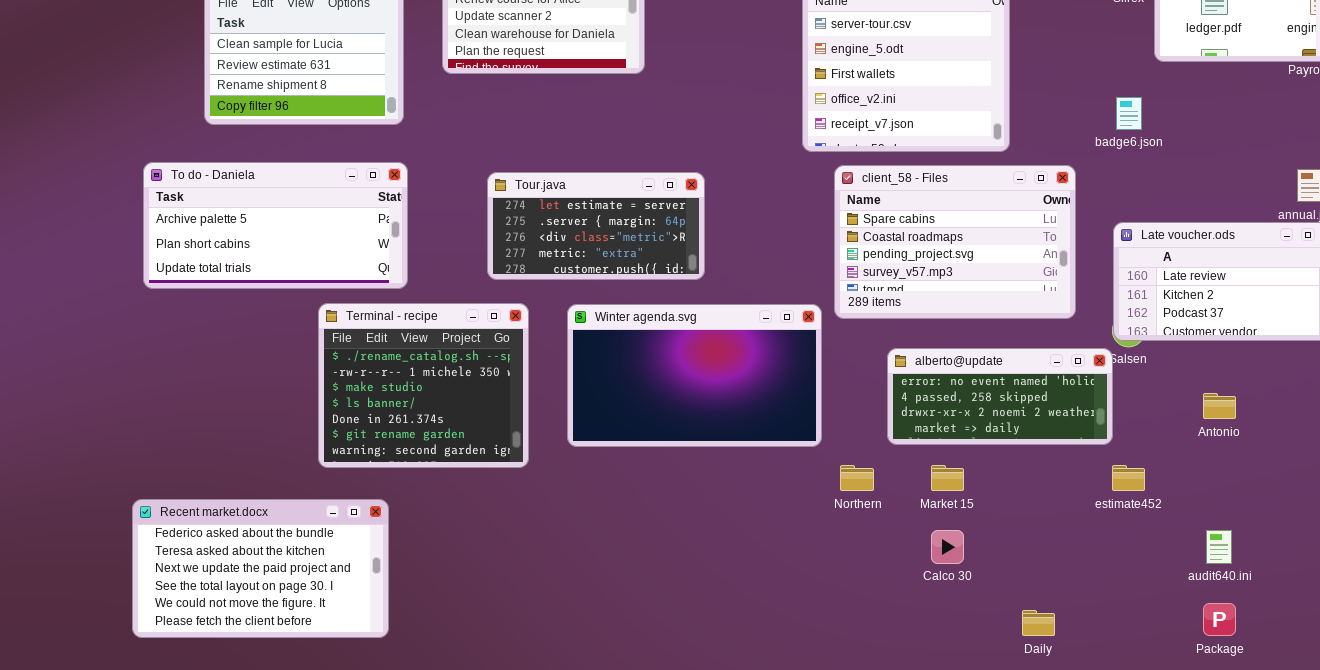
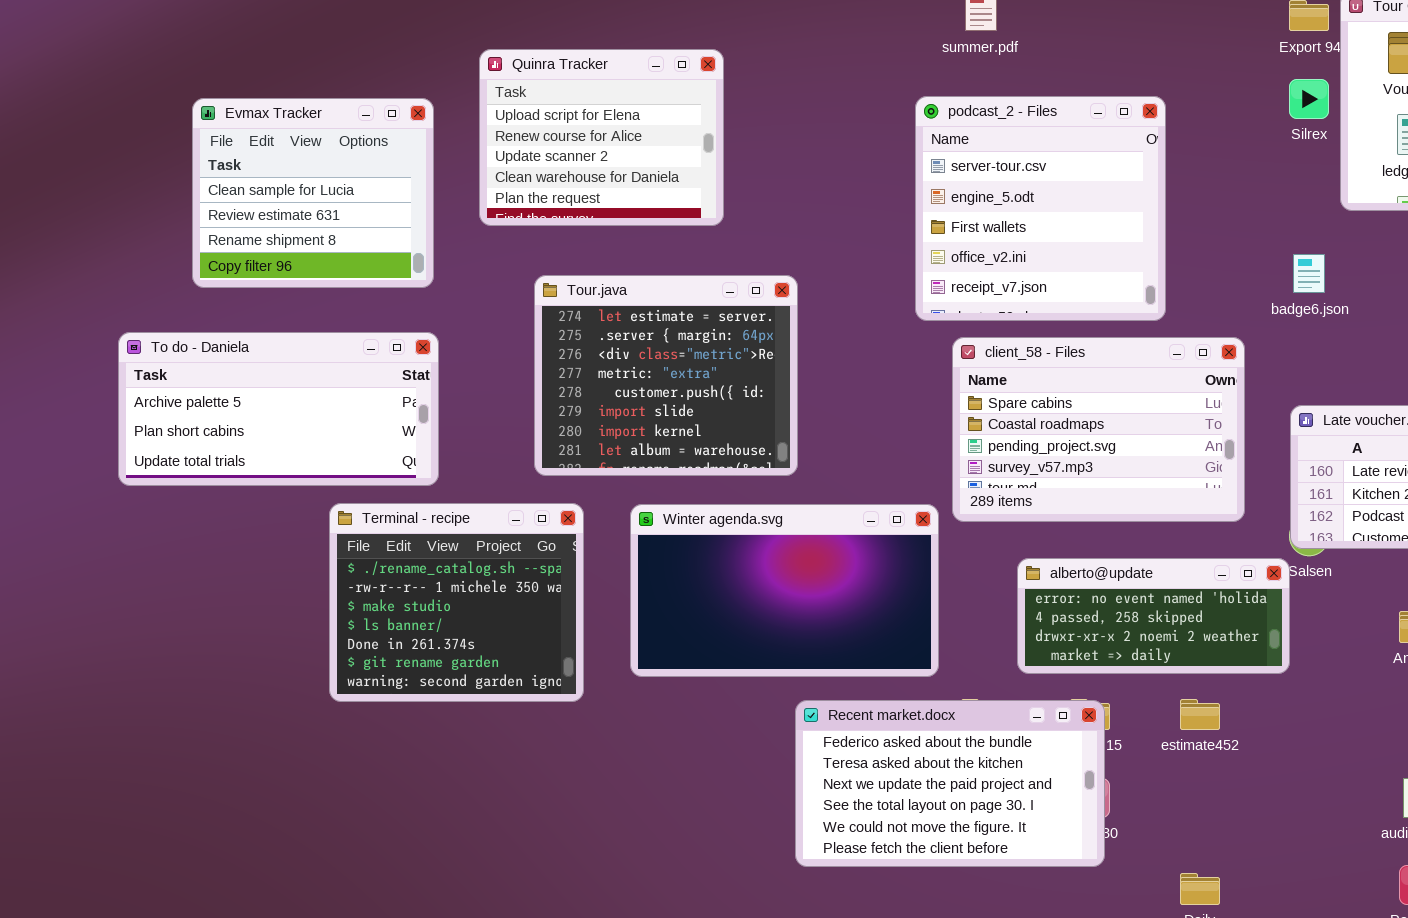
Tour.java: [487,172,705,280] -> [534,275,798,476], resized
estimate452: [1112,465,1145,491] -> [1180,699,1220,730], moved
Recent market.docx: [132,499,389,638] -> [795,700,1105,867], moved

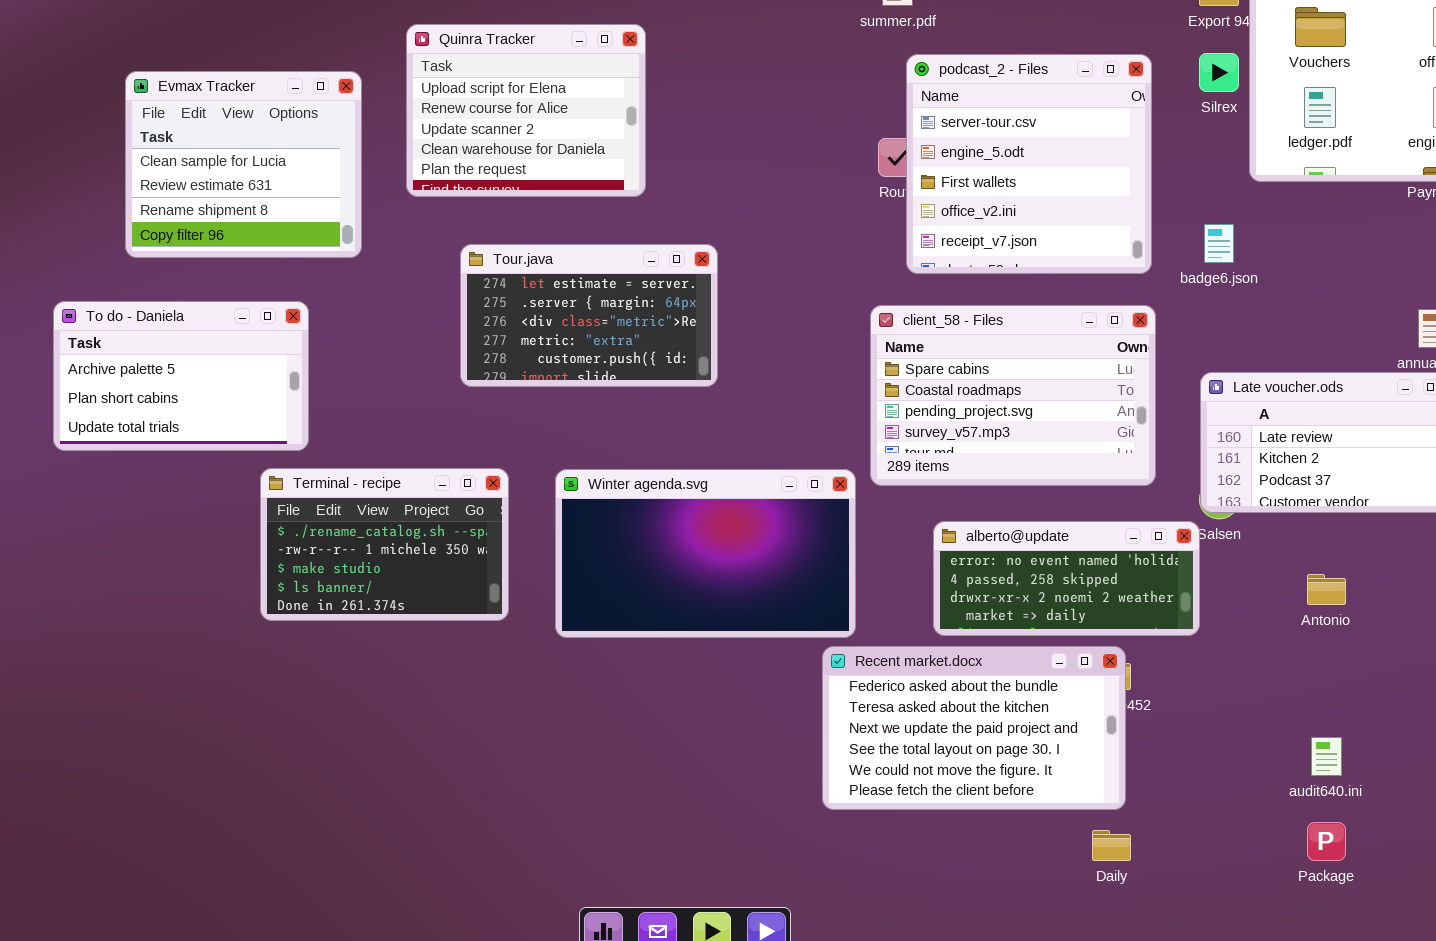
podcast_2 - Files: [915,96,1166,321] -> [906,54,1152,274], moved
Tour.java: [534,275,798,476] -> [460,244,718,387], resized
To do - Daniela: [118,332,439,486] -> [53,301,309,451], resized
Terminal - recipe: [329,503,584,702] -> [260,468,509,621], resized
Recent market.docx: [795,700,1105,867] -> [822,646,1126,810], moved

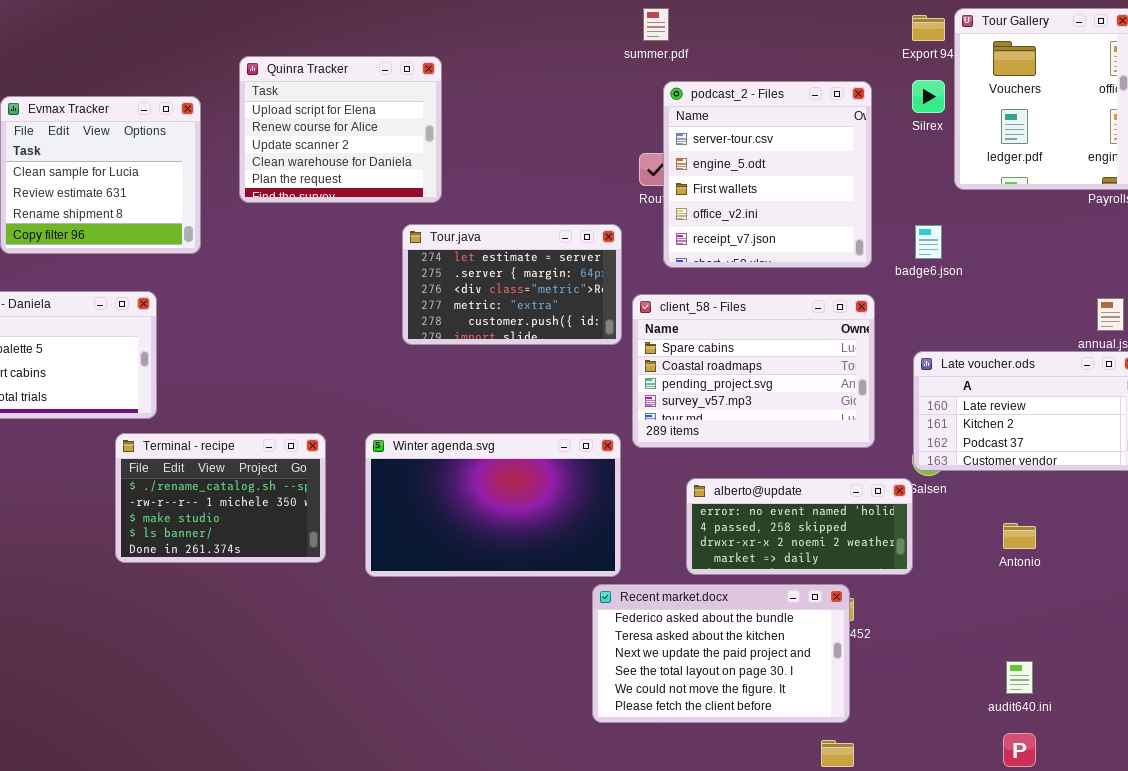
Tour.java: [460,244,718,387] -> [402,224,622,345], moved

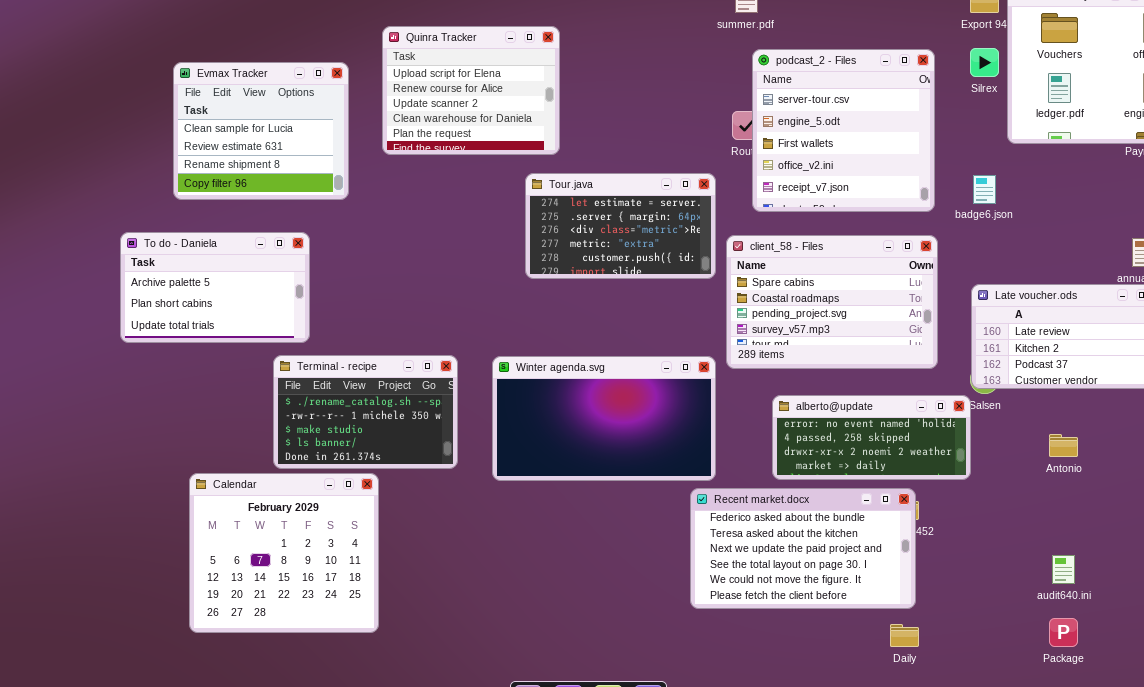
Calendar: none -> [189,473,379,633], opened

